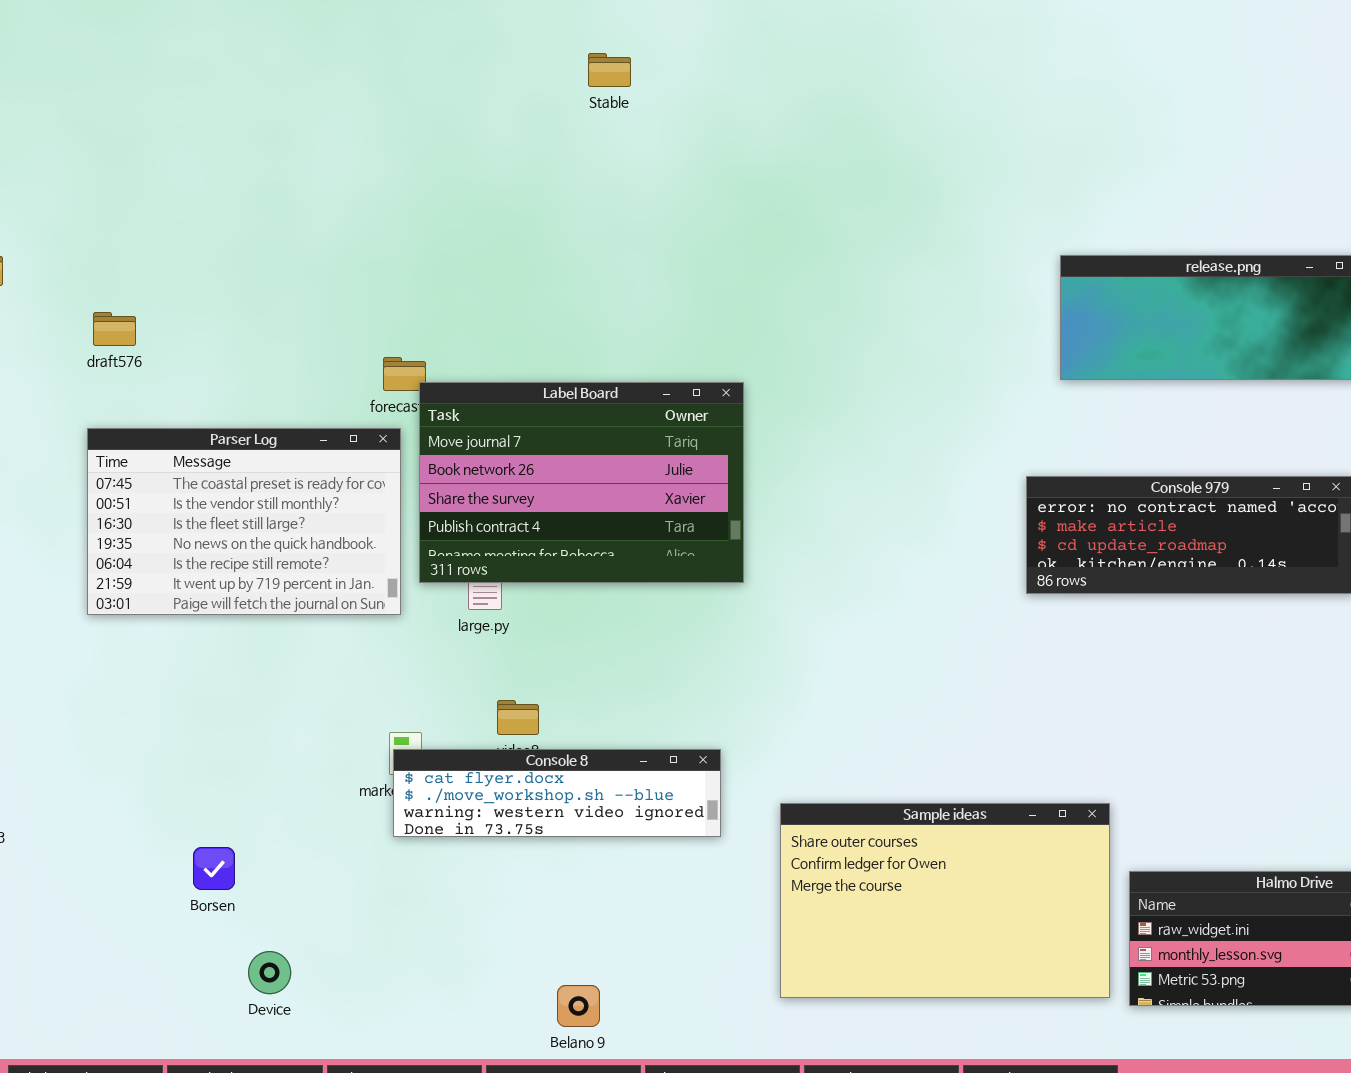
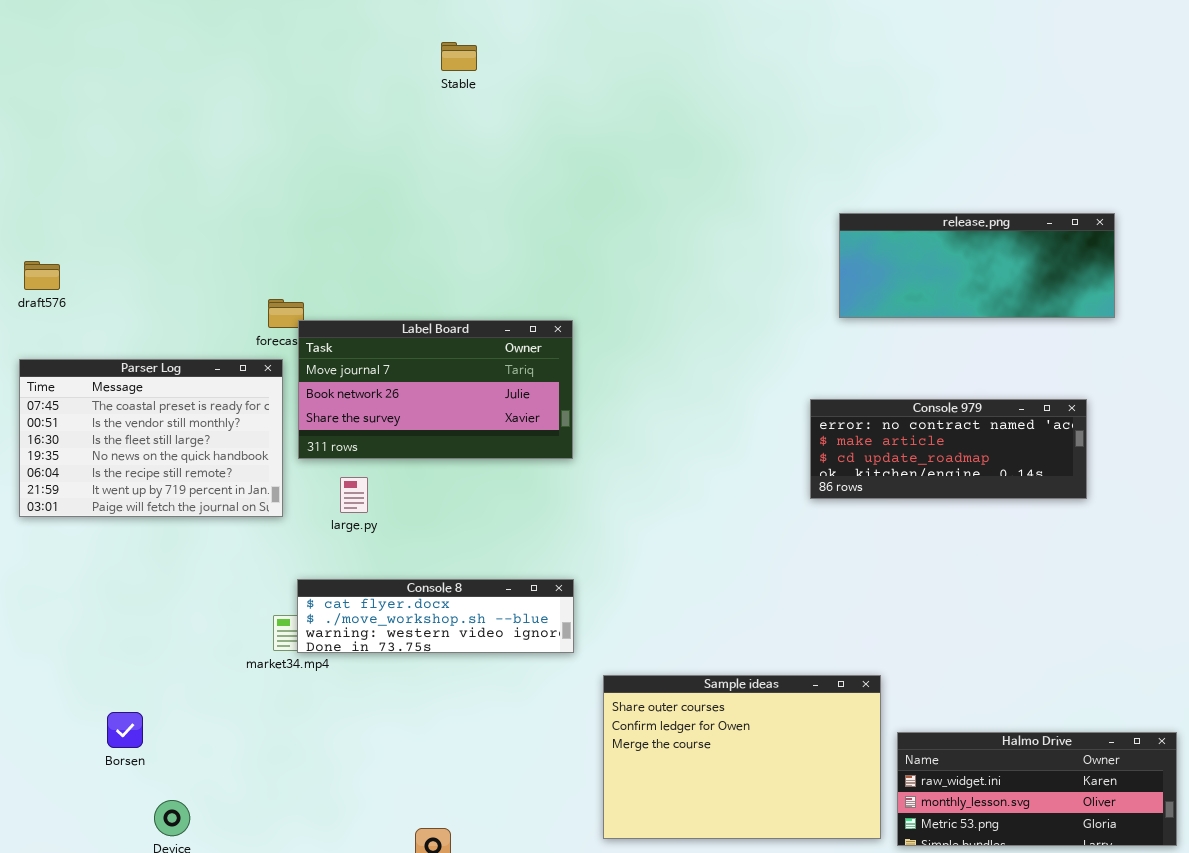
Label Board: [419,382,744,583] -> [298,320,573,459], resized
Console 8: [393,749,721,837] -> [297,579,574,653], moved

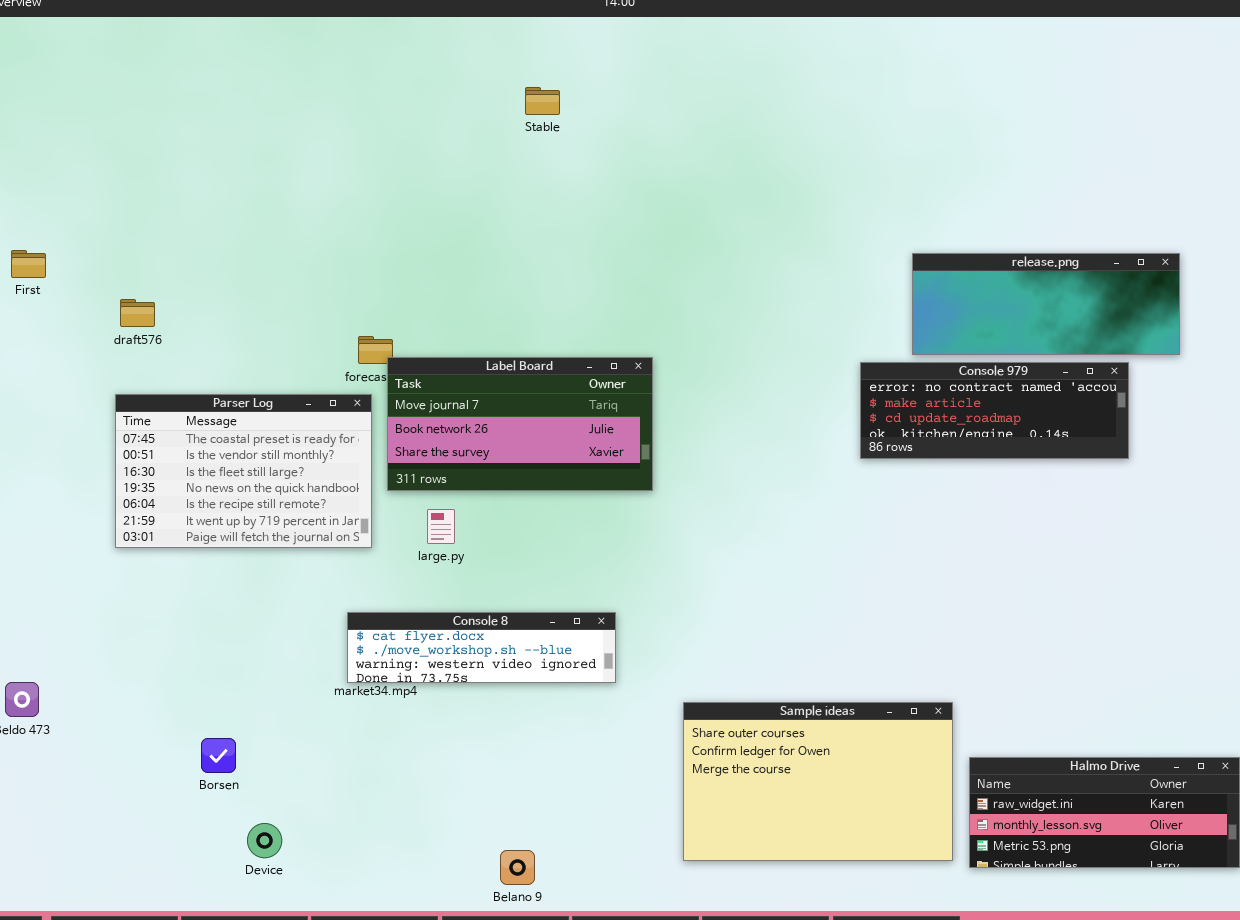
Console 979: [810,399,1087,499] -> [860,362,1129,459], moved
Console 8: [297,579,574,653] -> [347,612,616,683], moved

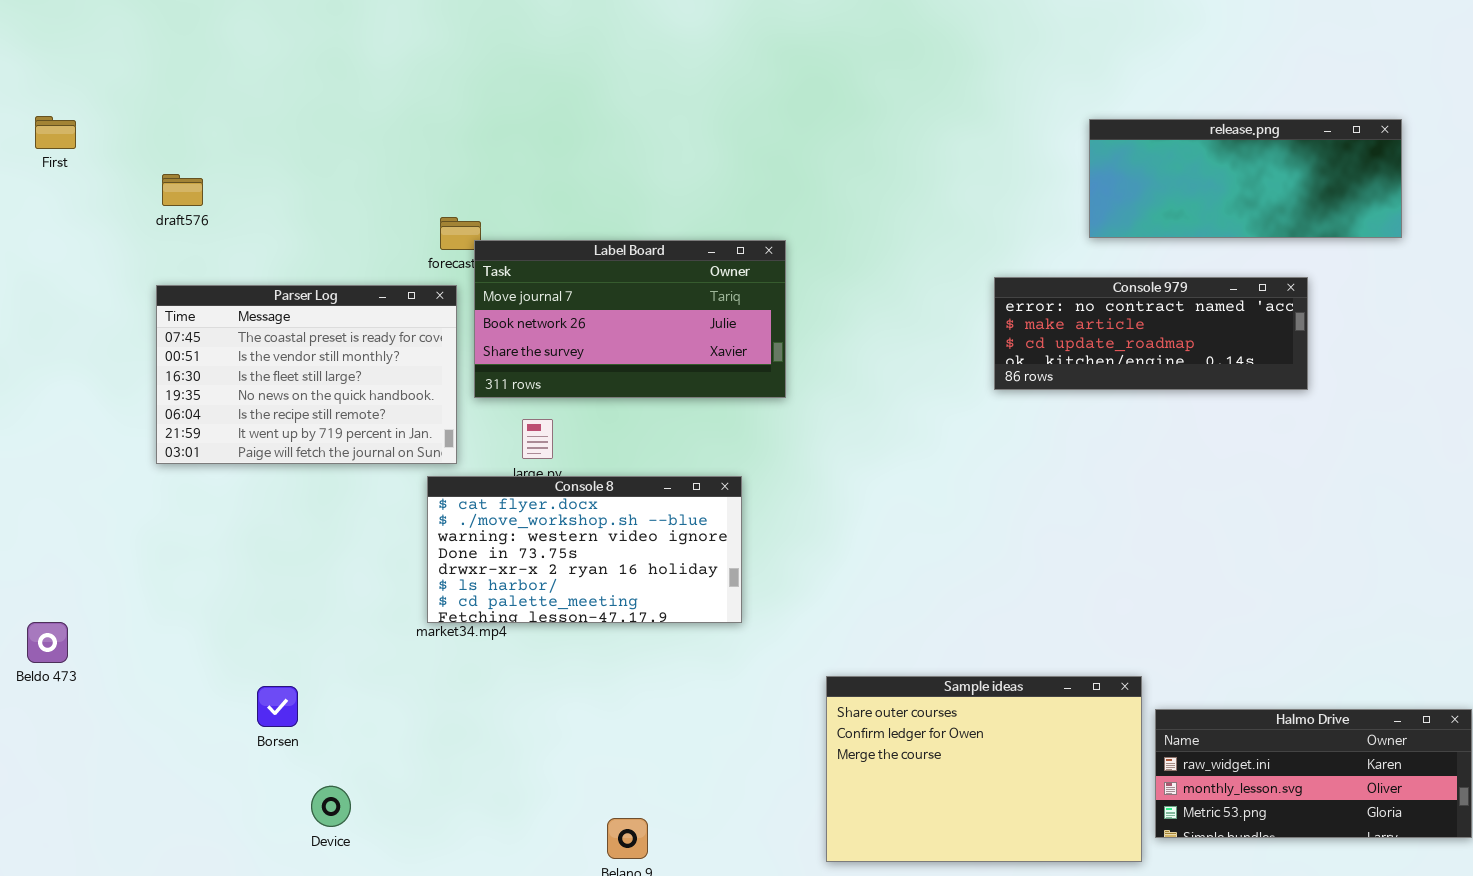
Console 979: [860,362,1129,459] -> [994,277,1308,390], moved
Console 8: [347,612,616,683] -> [427,476,742,623], resized
Sample ideas: [683,702,953,861] -> [826,676,1142,862], moved

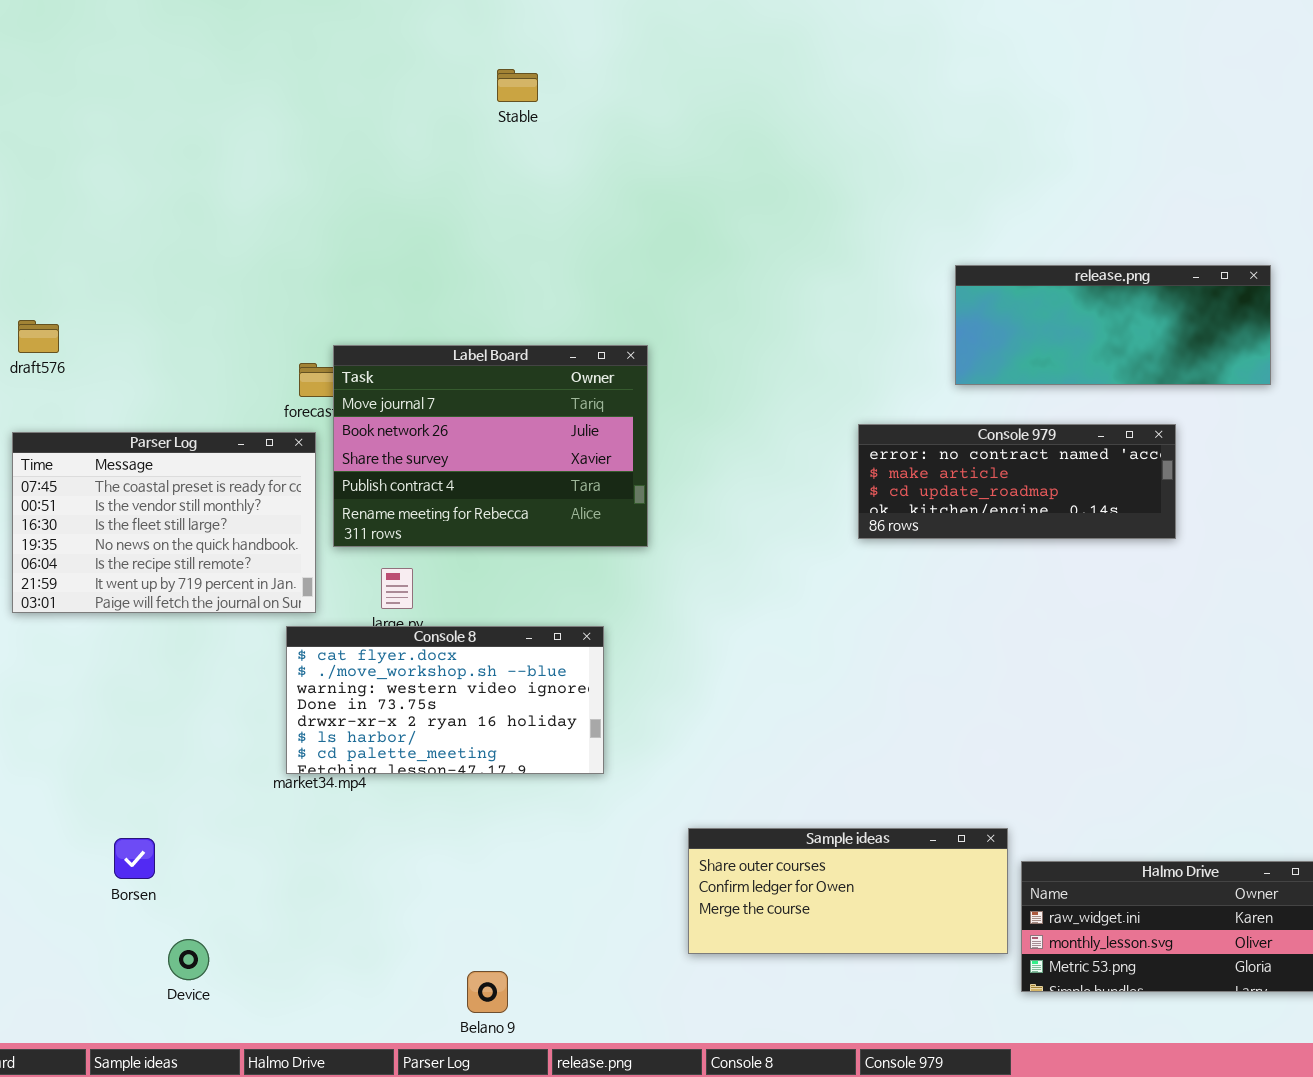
Label Board: [474,240,786,398] -> [333,345,648,547], resized
Sample ideas: [826,676,1142,862] -> [688,828,1008,954], resized

